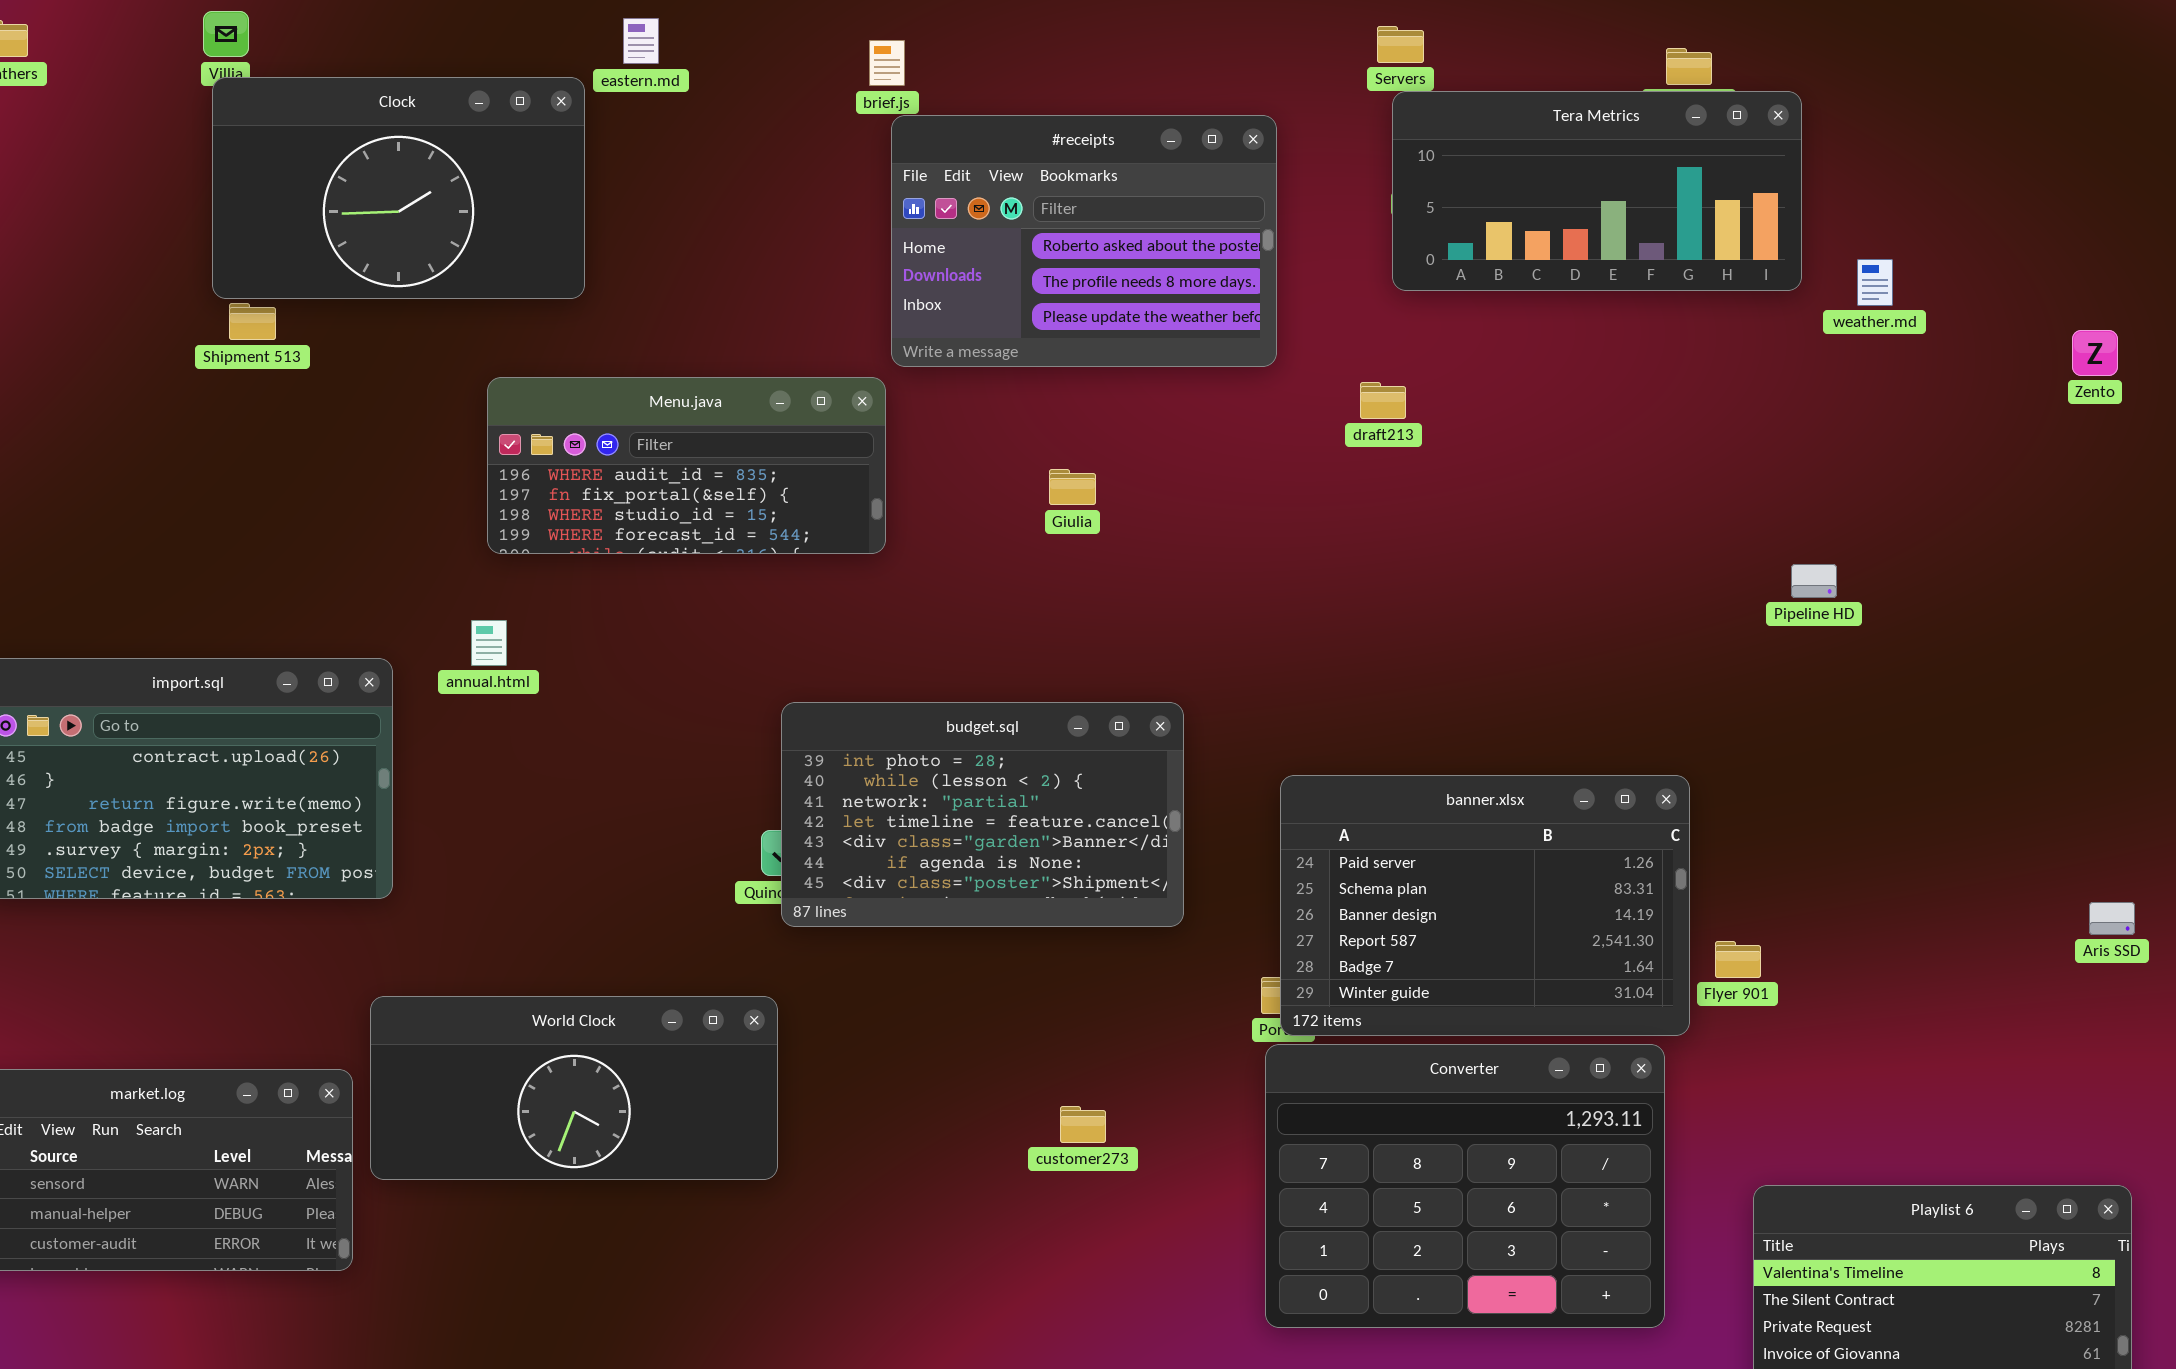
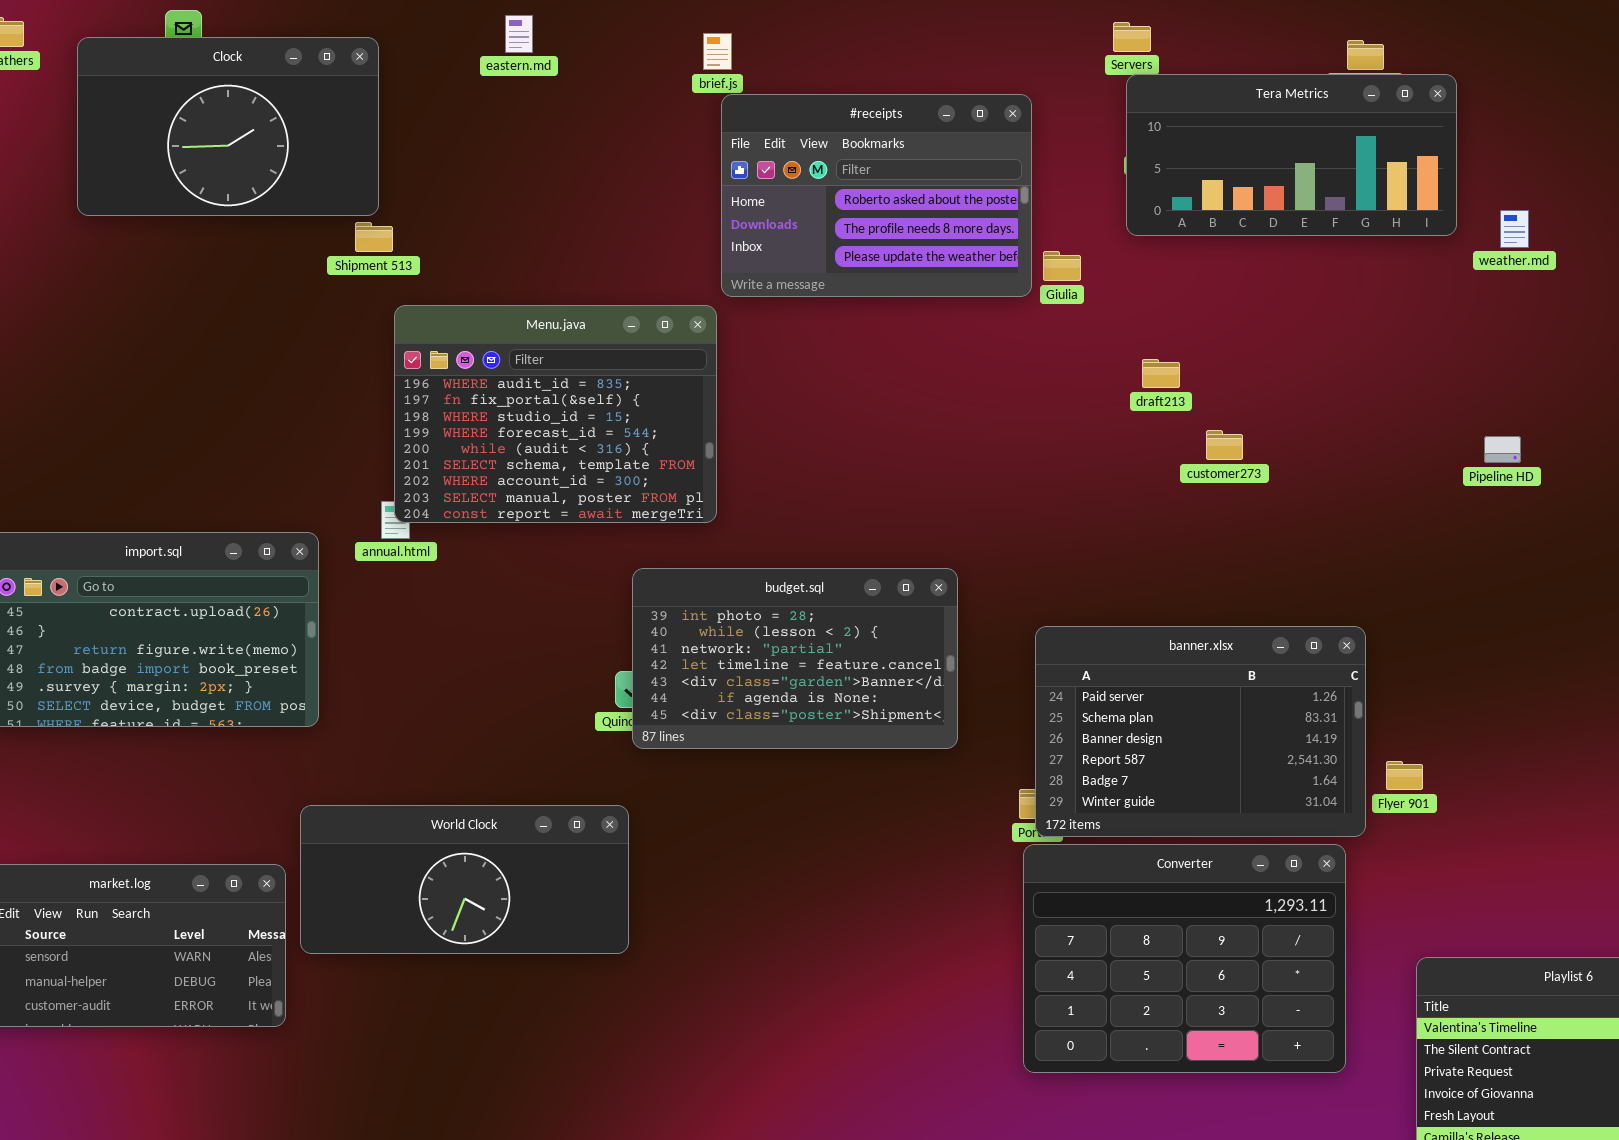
Clock: [212,77,585,299] -> [77,37,379,216], moved
Shipment 513: [229,303,276,340] -> [355,222,393,252], moved
Menu.java: [487,377,886,554] -> [394,305,717,523], resized
draft213: [1360,382,1406,419] -> [1142,359,1180,388], moved
Giulia: [1049,469,1096,505] -> [1043,251,1081,281], moved
Pipeline HD: [1791,564,1837,598] -> [1484,436,1521,463], moved
customer273: [1060,1106,1106,1143] -> [1206,430,1243,460], moved

